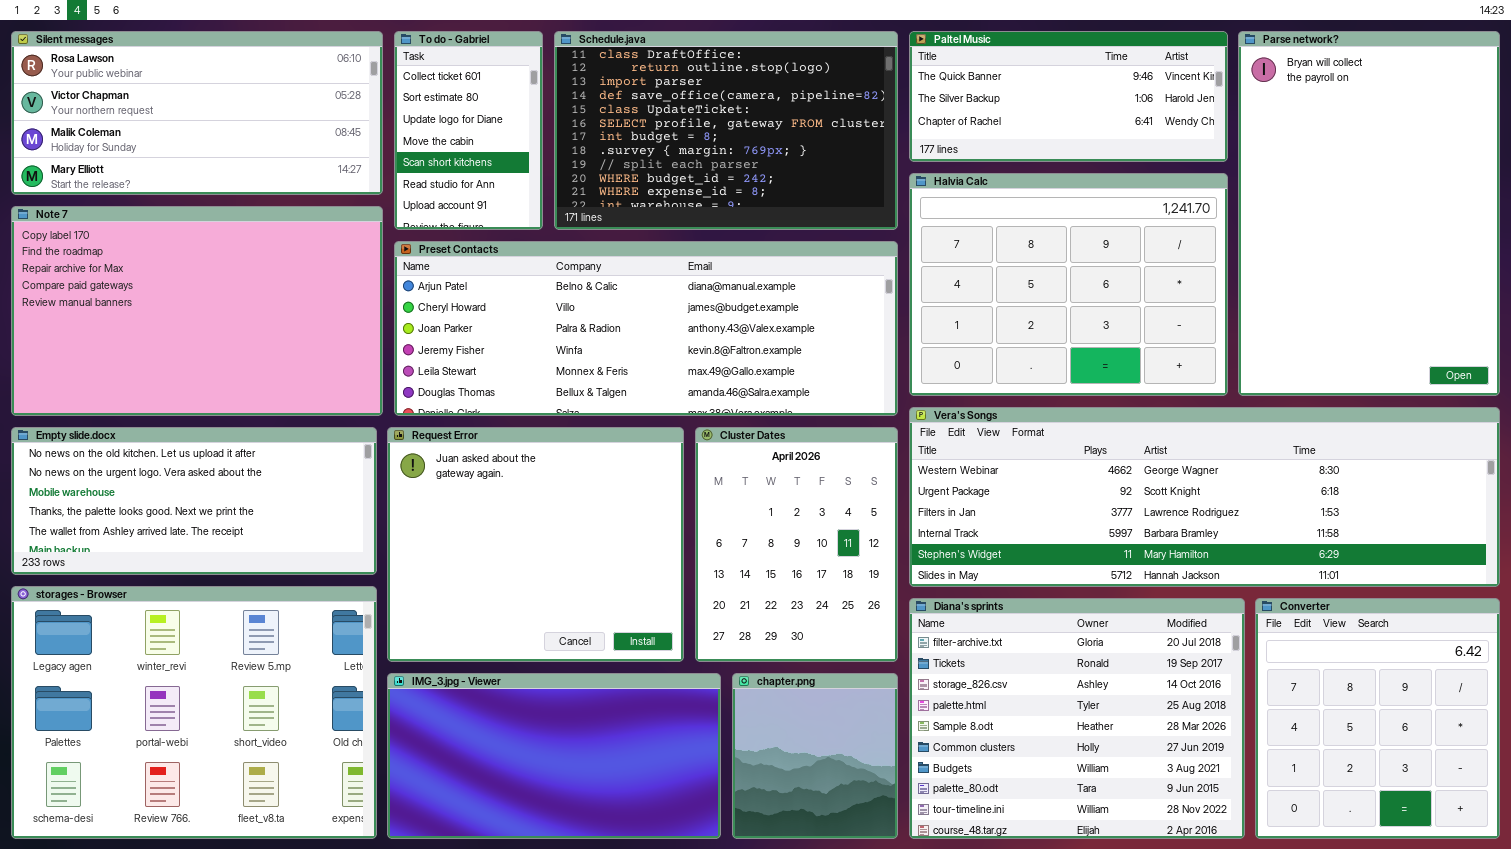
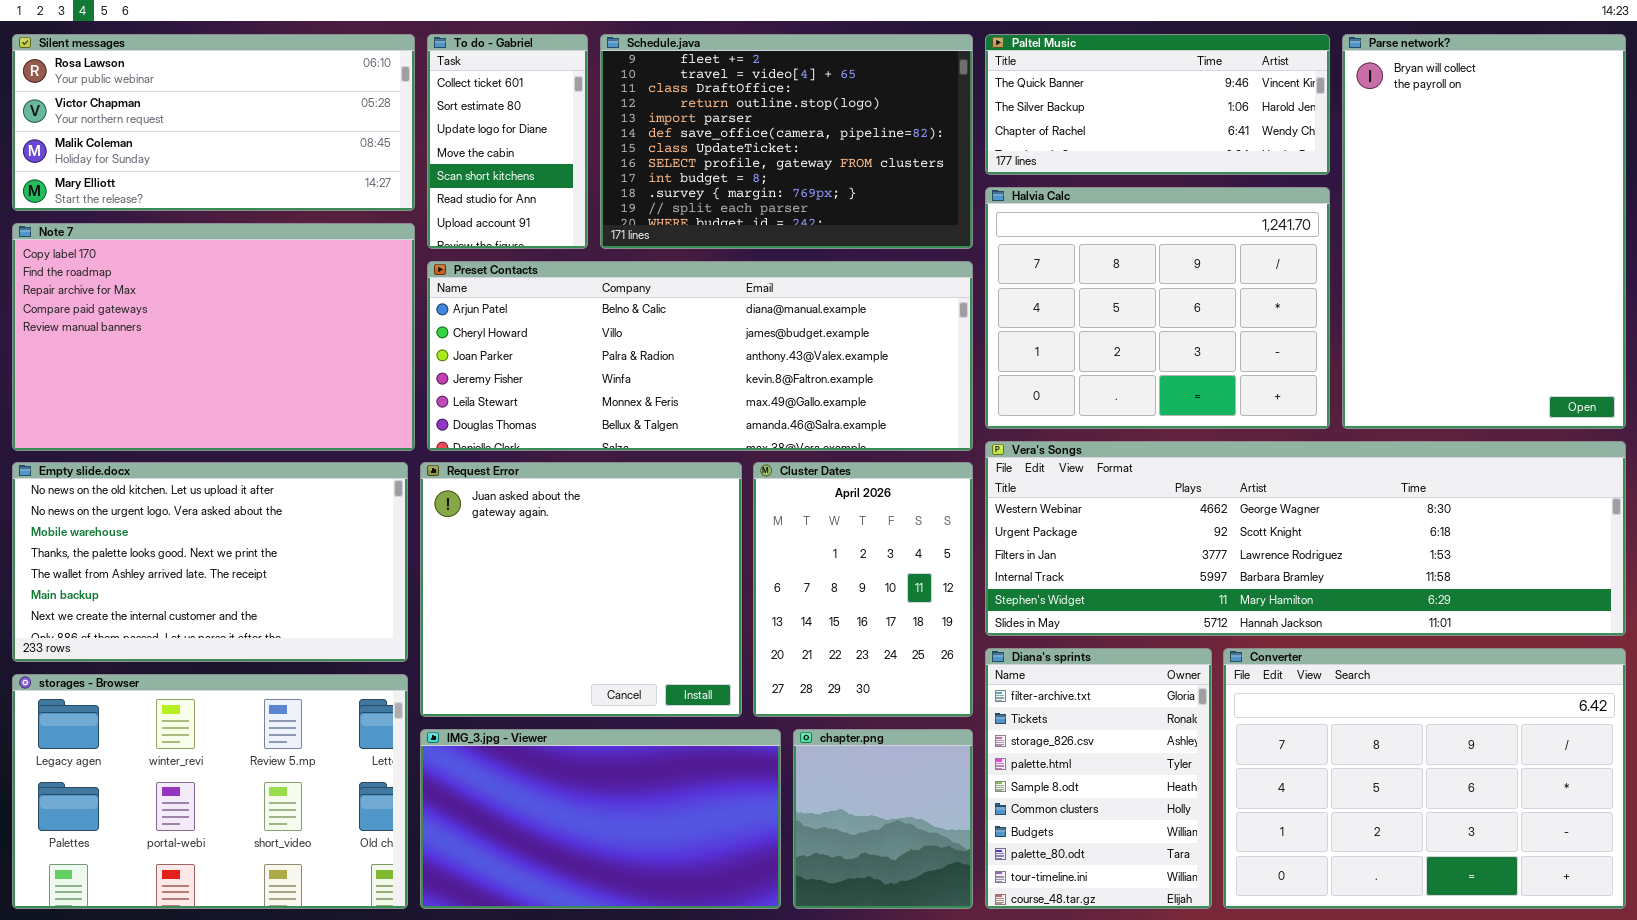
Schedule.java: [554,31,898,230] -> [600,34,973,249], scrolled up 2 rows
Empty slide.docx: [11,427,377,575] -> [12,462,408,662], resized
storages - Browser: [11,586,377,839] -> [12,674,408,909], resized
Diana's sprints: [909,598,1245,839] -> [985,648,1212,909], resized
Converter: [1255,598,1500,839] -> [1223,648,1626,909], resized

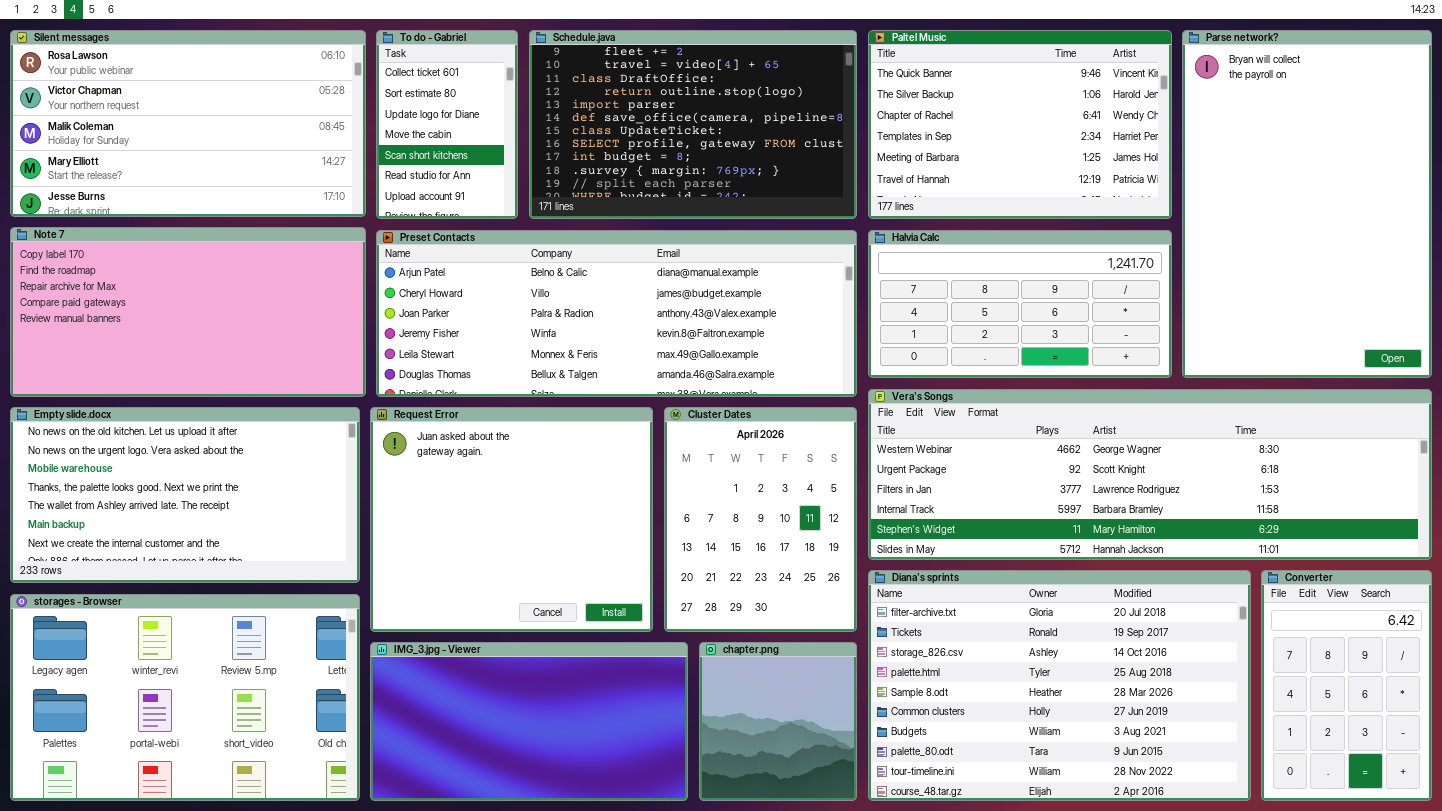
Silent messages: [12,34,415,211] -> [10,30,366,217], resized
Paltel Music: [985,34,1330,175] -> [868,30,1172,219], resized
Halvia Calc: [985,187,1330,429] -> [868,230,1172,378], resized
Note 7: [12,223,415,451] -> [10,227,366,397], resized
Diana's sprints: [985,648,1212,909] -> [868,570,1251,801], resized
Converter: [1223,648,1626,909] -> [1261,570,1432,801], resized

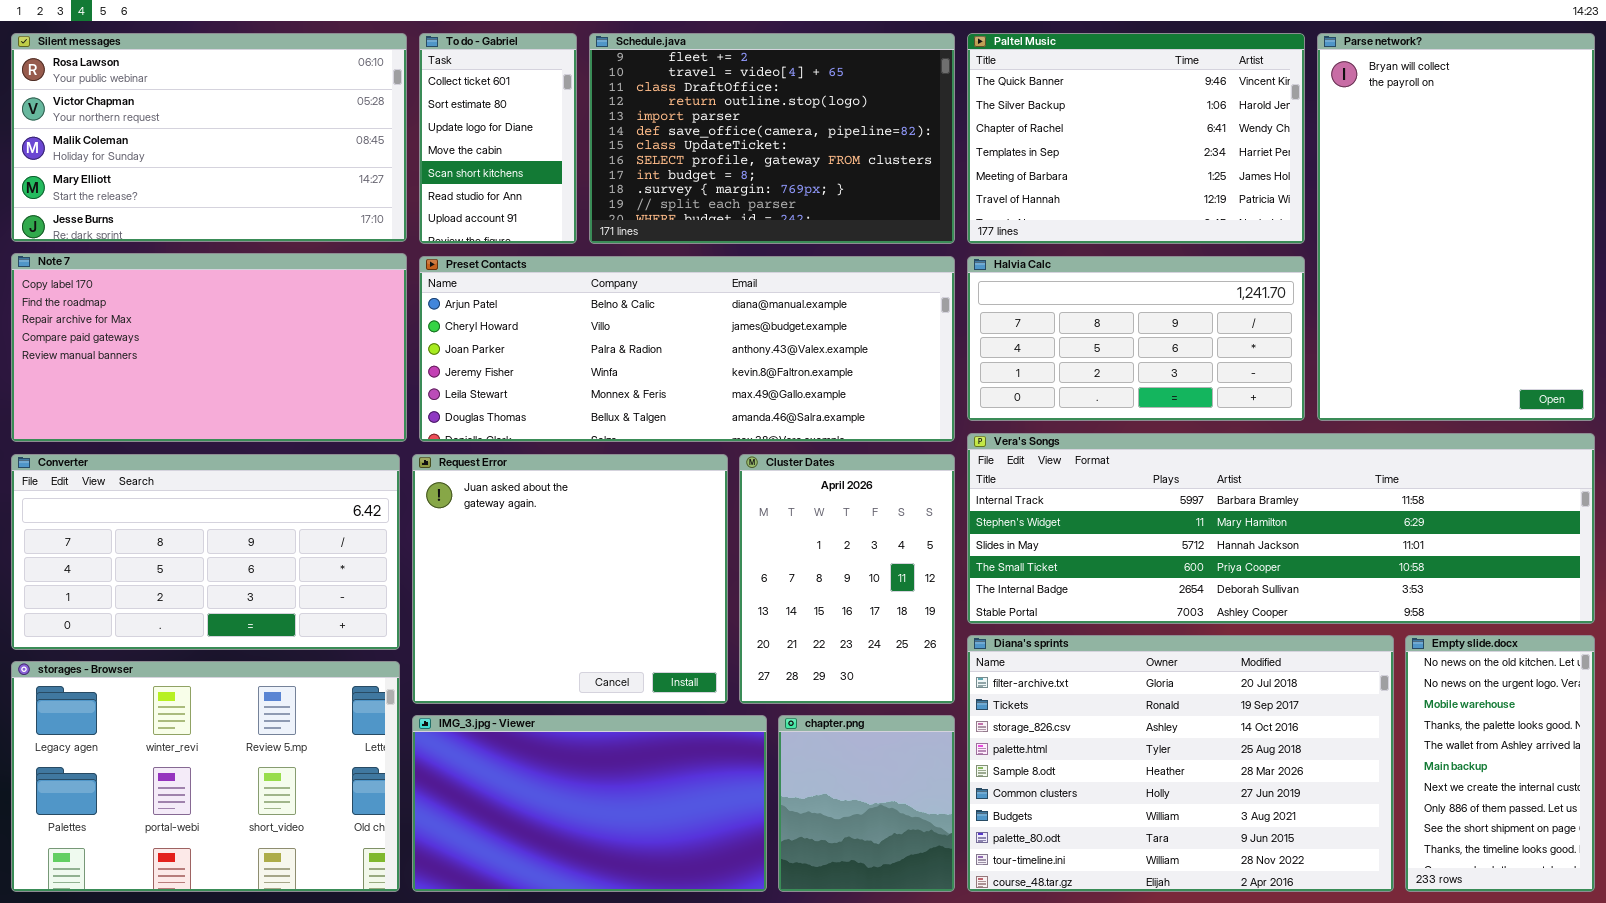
Vera's Songs: [868,389,1432,560] -> [967,433,1595,624], scrolled down 3 rows
Empty slide.docx: [10,407,360,583] -> [1405,635,1595,892], moved, resized
Converter: [1261,570,1432,801] -> [11,454,400,650], moved, resized

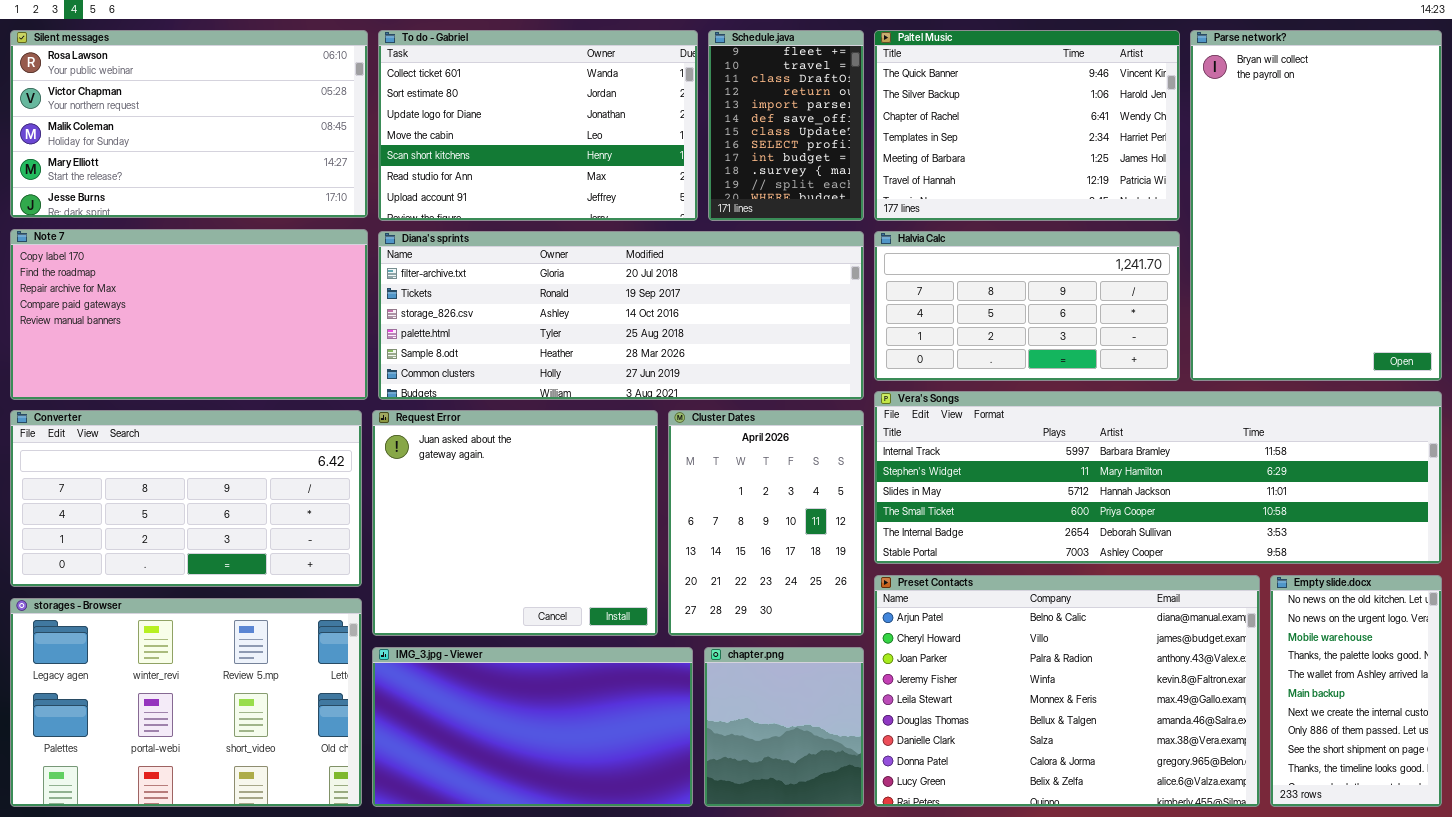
To do - Gabriel: [419,33,577,244] -> [378,30,698,221], resized
Schedule.java: [589,33,955,244] -> [708,30,864,221], resized
Preset Contacts: [419,256,955,442] -> [874,575,1260,807], moved, resized
Diana's sprints: [967,635,1394,892] -> [378,231,864,400], moved, resized

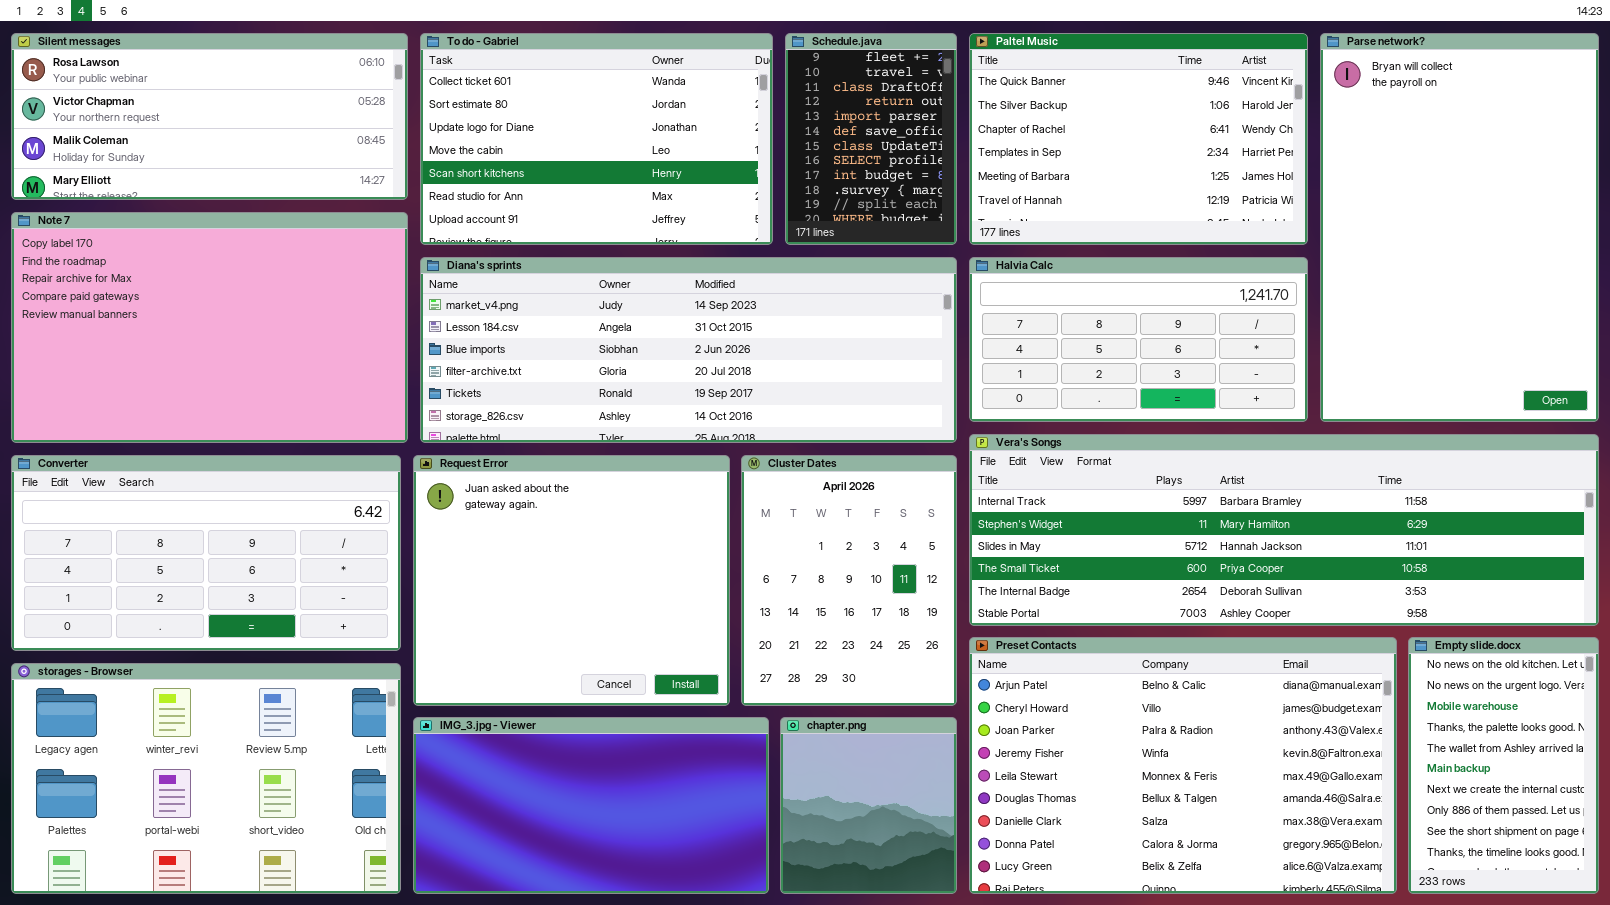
Silent messages: [10,30,368,218] -> [11,33,408,200], resized
Note 7: [10,229,368,400] -> [11,212,408,443], resized
Diana's sprints: [378,231,864,400] -> [420,257,957,443], scrolled up 3 rows

